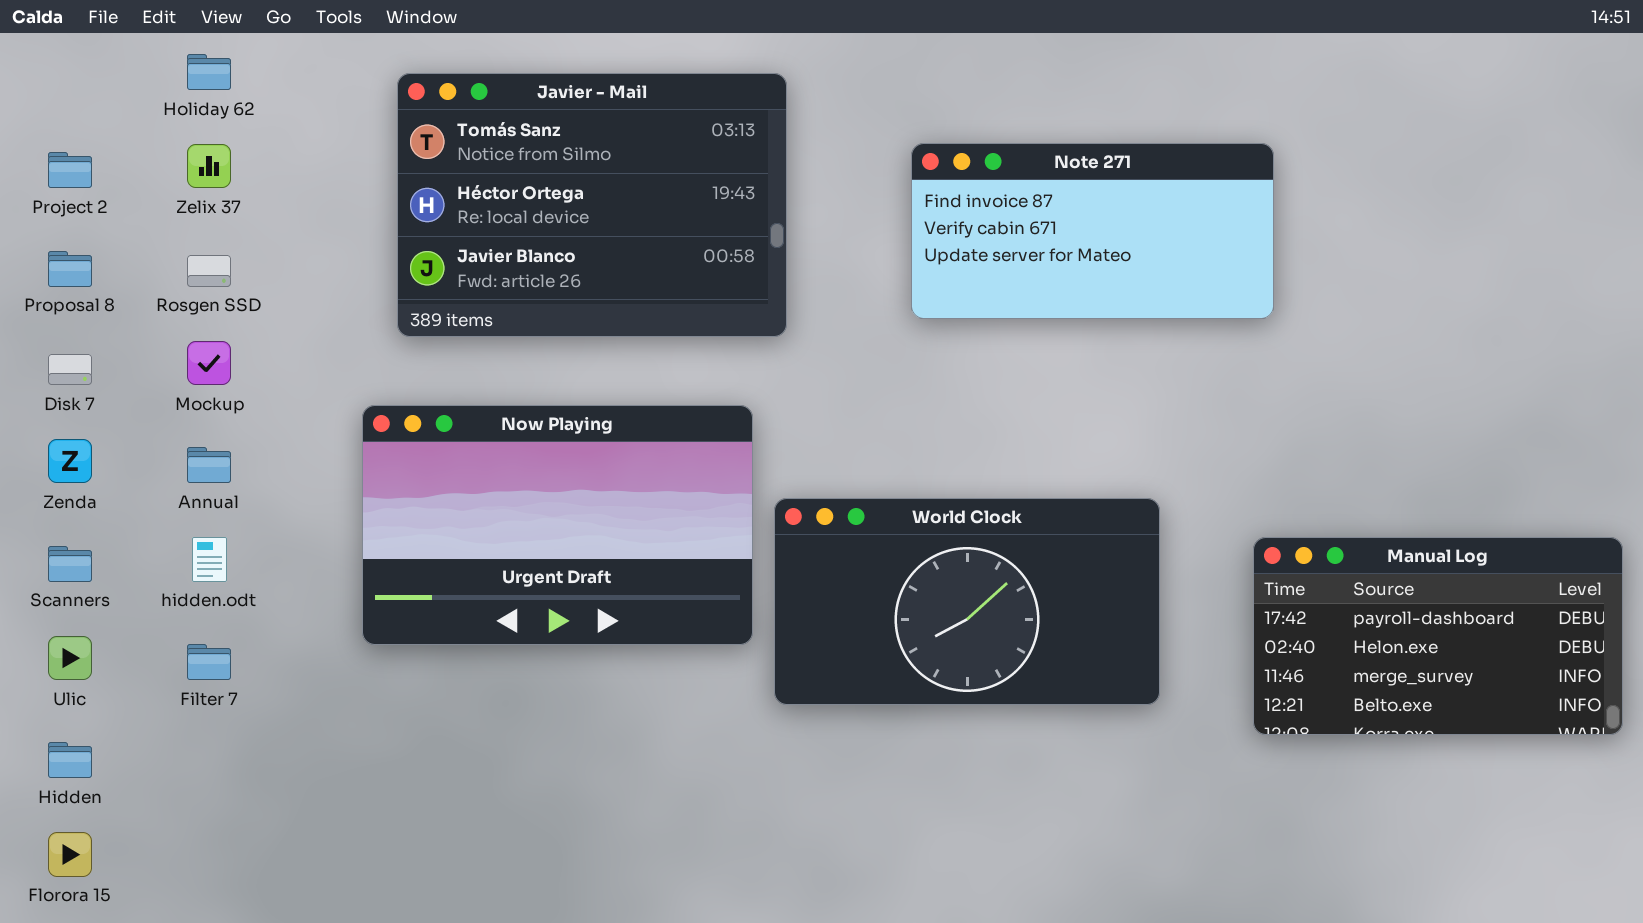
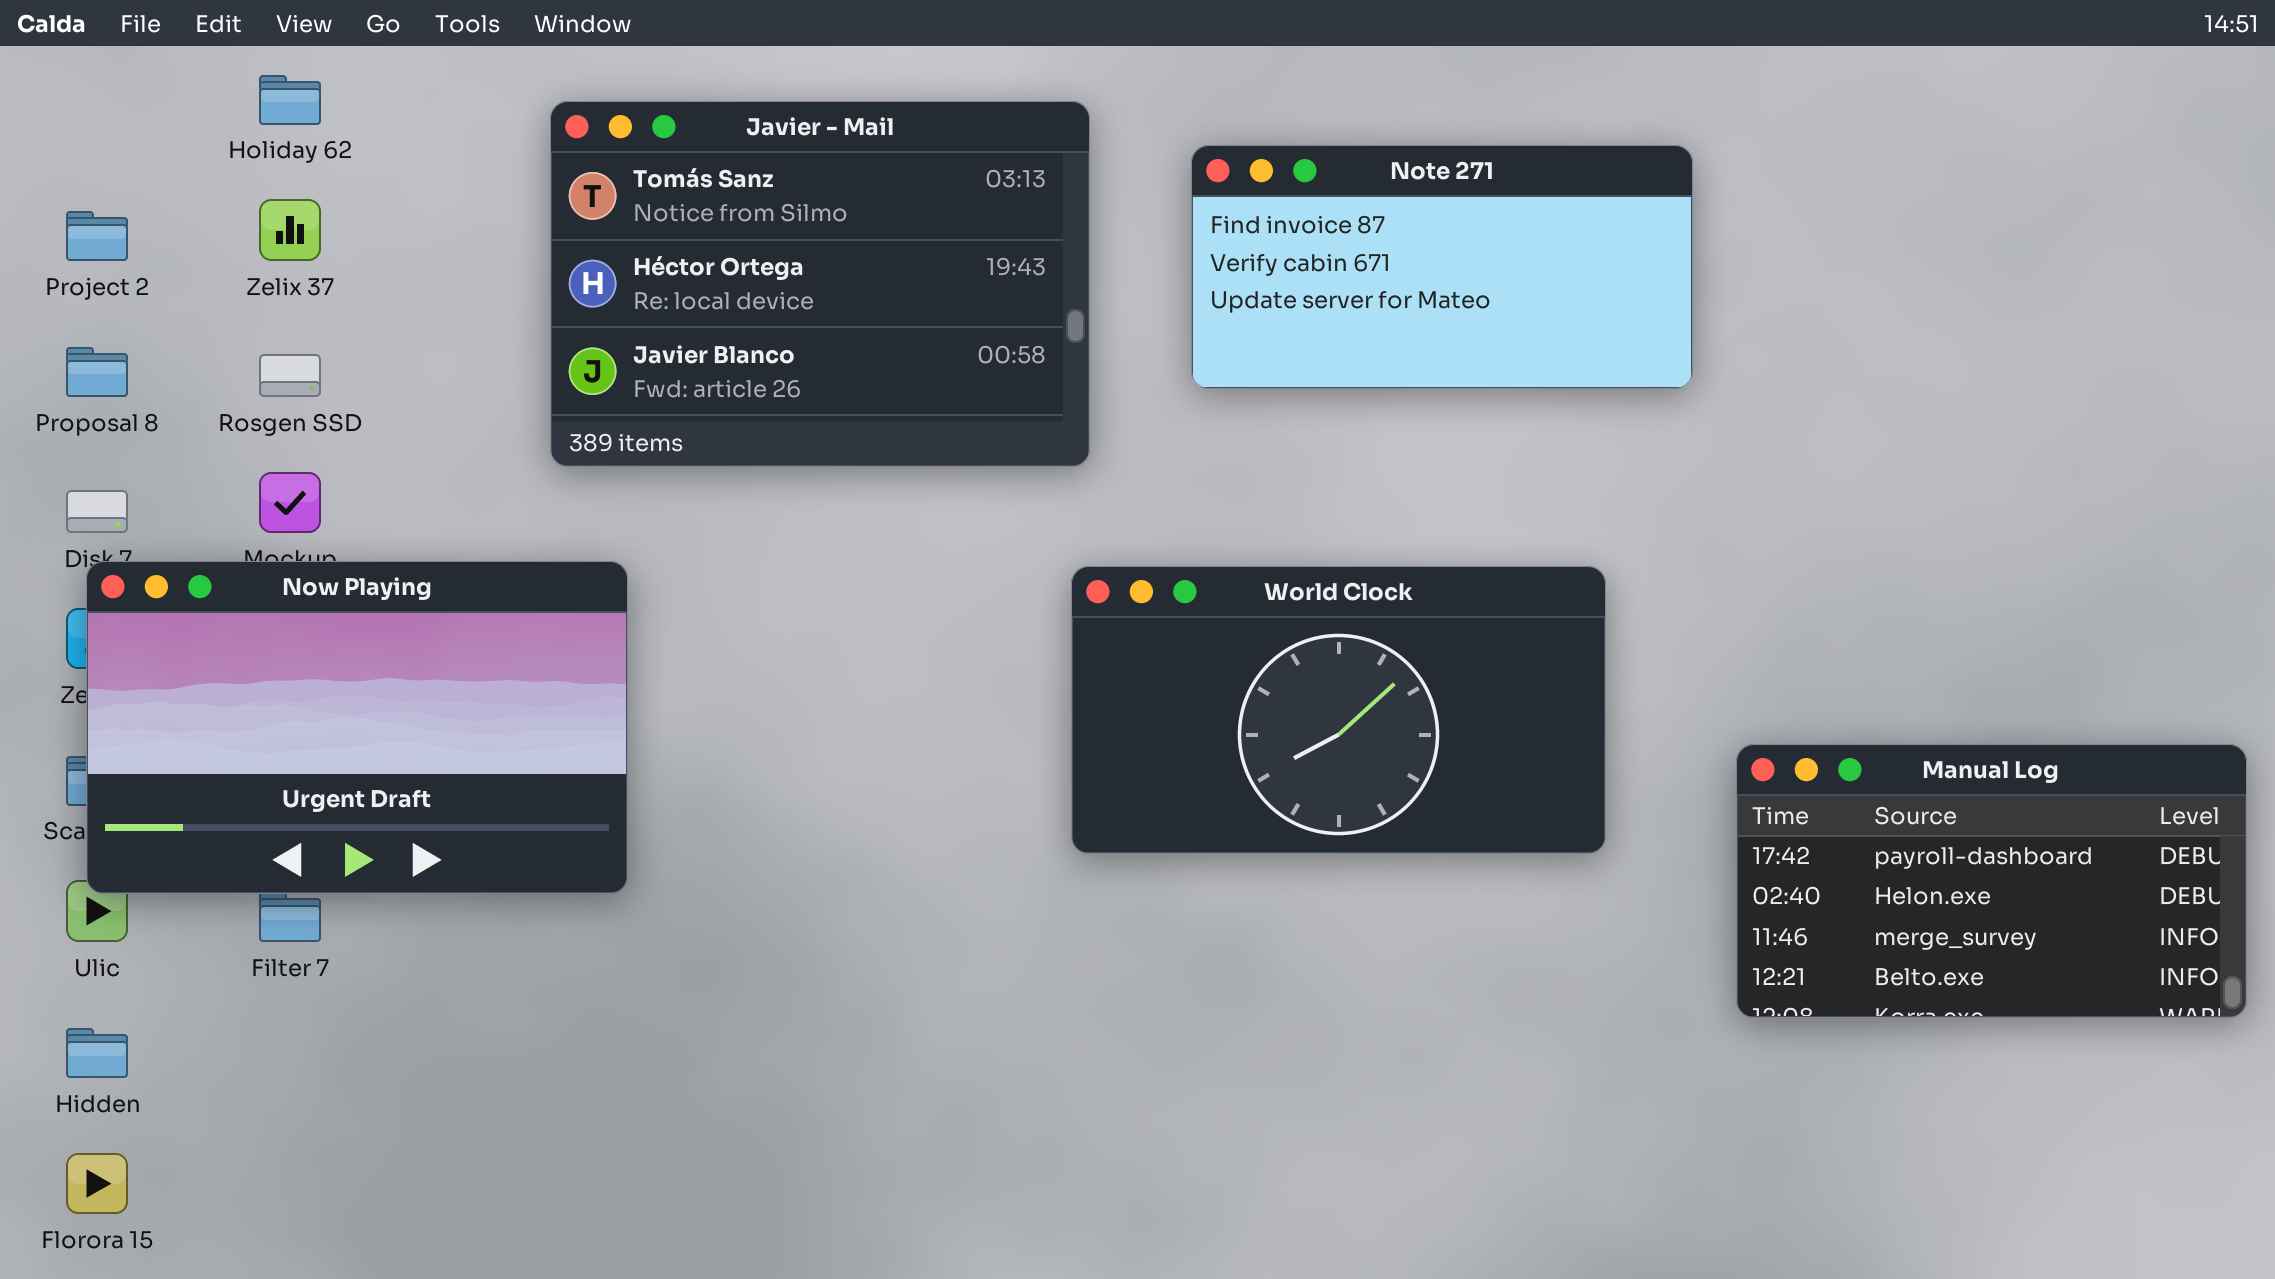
Note 271: [911,143,1274,319] -> [1191,145,1693,389], moved
Now Playing: [362,405,753,645] -> [86,561,628,894], moved
World Clock: [774,498,1160,705] -> [1071,566,1606,854], moved

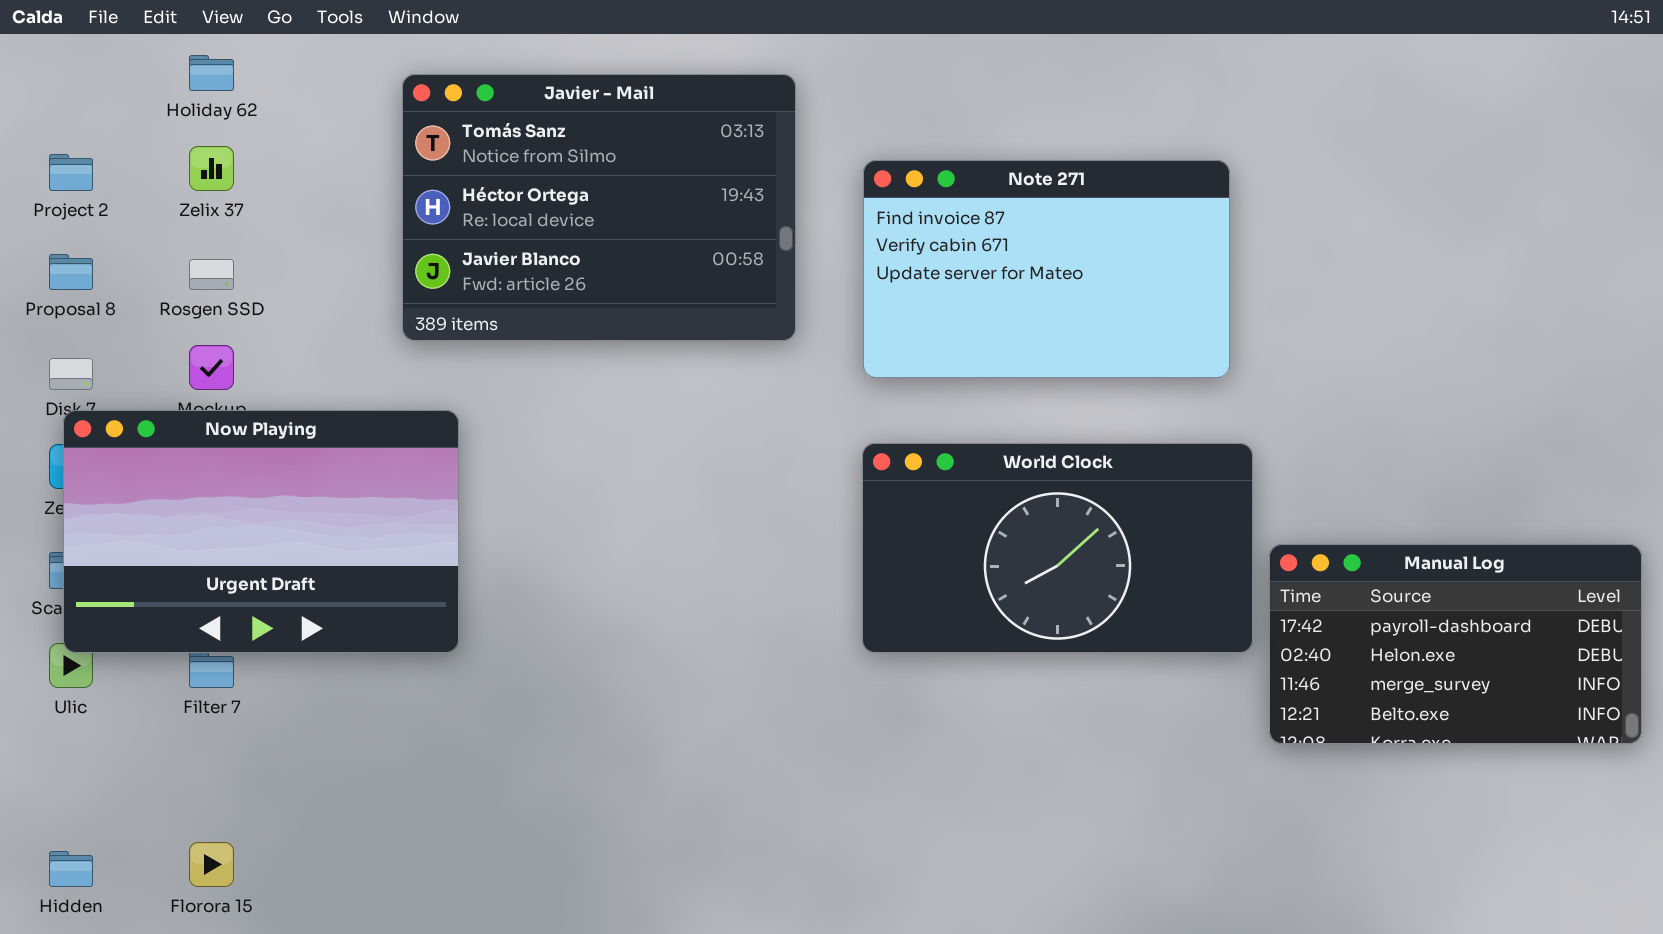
Note 271: [1191,145,1693,389] -> [863,160,1230,378], moved, resized
World Clock: [1071,566,1606,854] -> [862,443,1253,653], moved
Hidden: [66,1028,128,1078] -> [49,851,93,887], moved
Florora 15: [66,1153,128,1214] -> [189,842,234,887], moved

